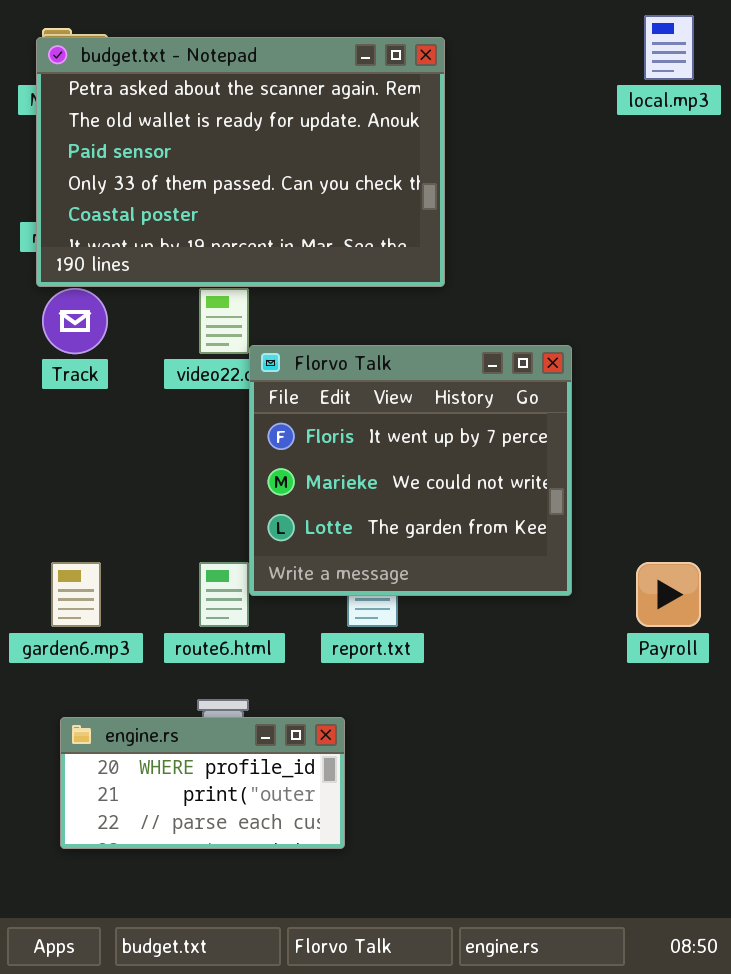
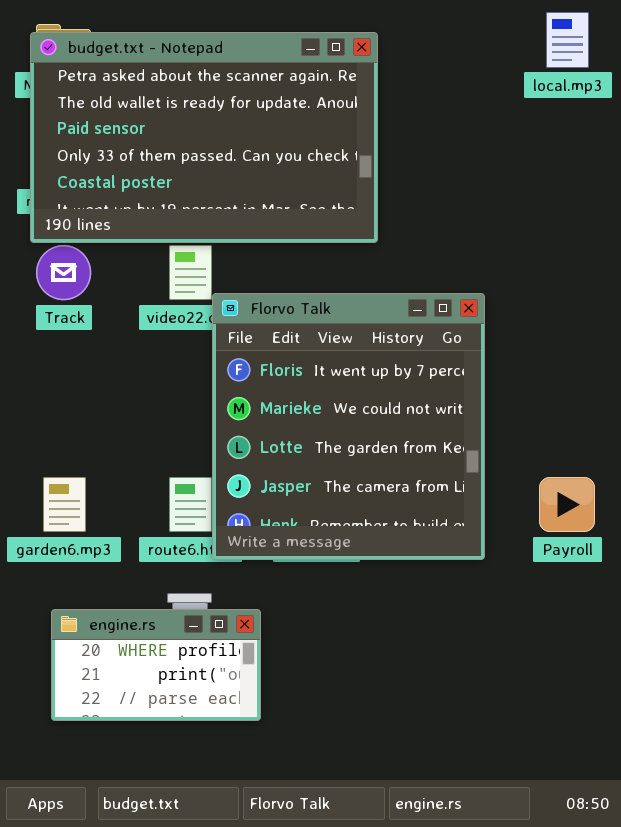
Florvo Talk: [249,345,572,596] -> [212,293,485,560], resized
engine.rs: [60,717,345,849] -> [51,609,261,721], resized

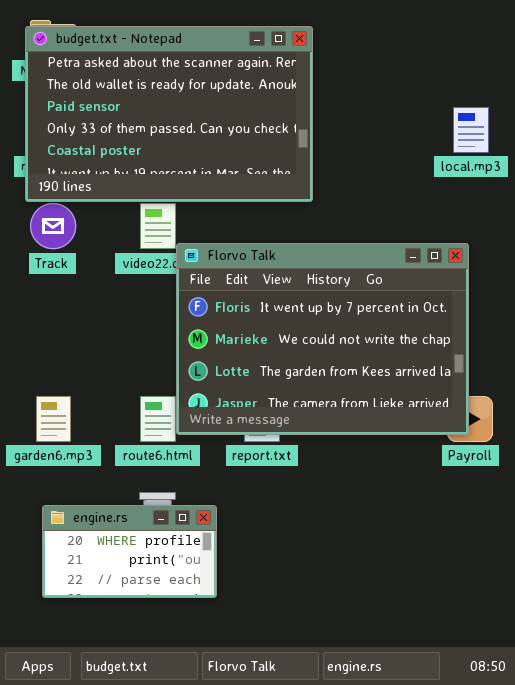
local.mp3: [546,12,589,68] -> [453,107,489,153], moved
Florvo Talk: [212,293,485,560] -> [176,243,469,435], resized

